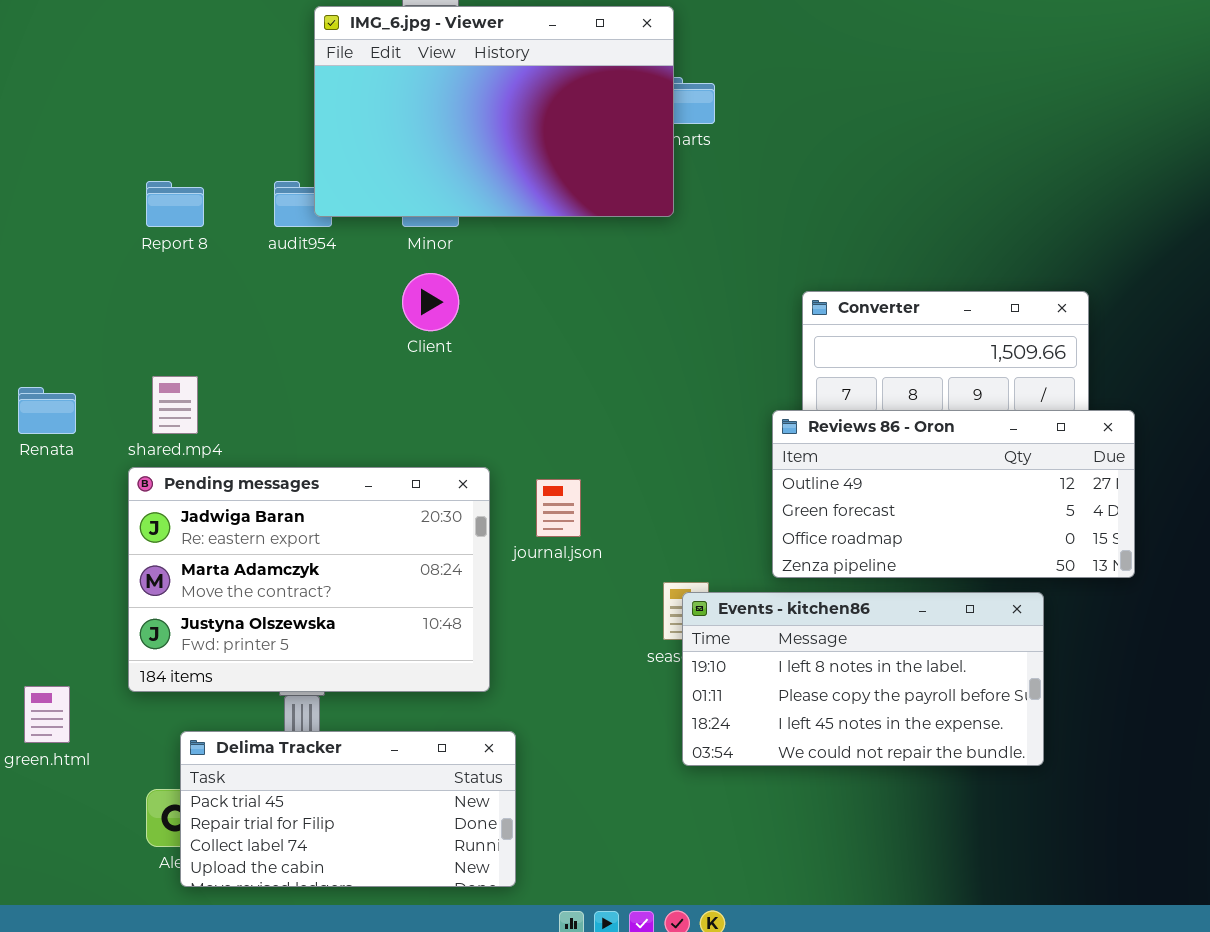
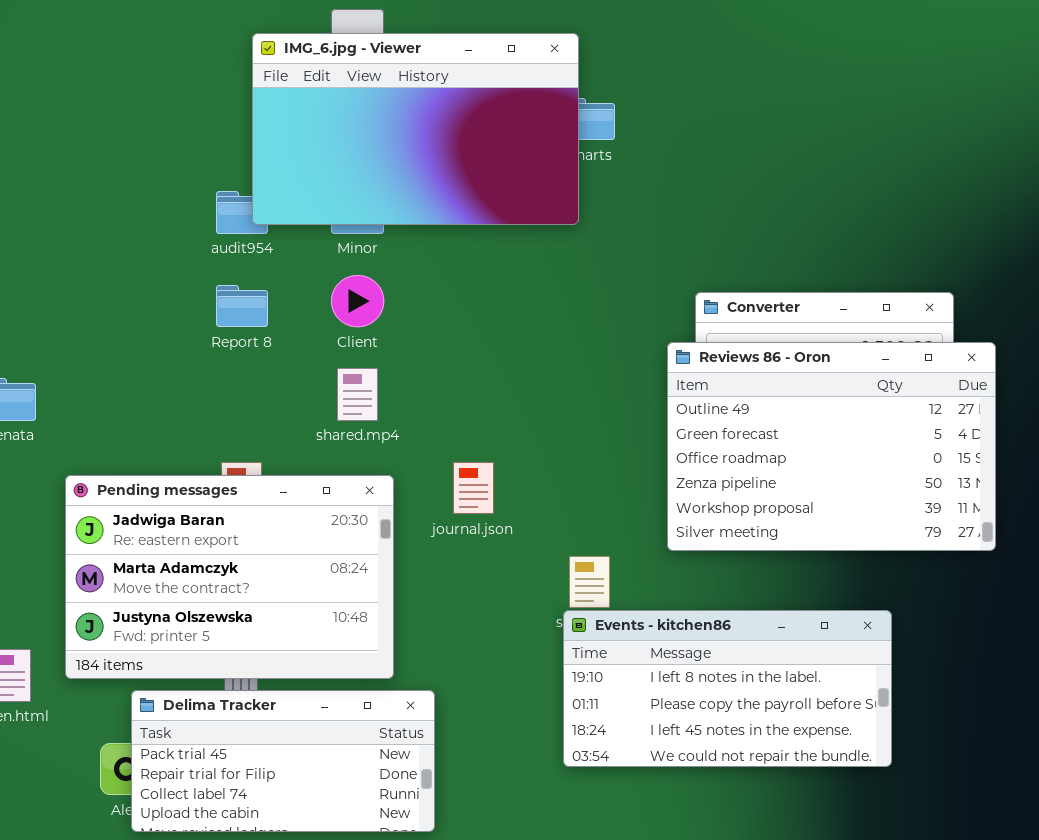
Report 8: [146,181,204,227] -> [216,285,268,327], moved
shared.mp4: [152,376,198,434] -> [337,368,378,421], moved
Reviews 86 - Oron: [772,410,1135,578] -> [667,342,996,551], resized
Pending messages: [128,467,490,692] -> [65,475,394,679], moved
Events - kitchen86: [682,592,1044,766] -> [563,610,892,767], moved

